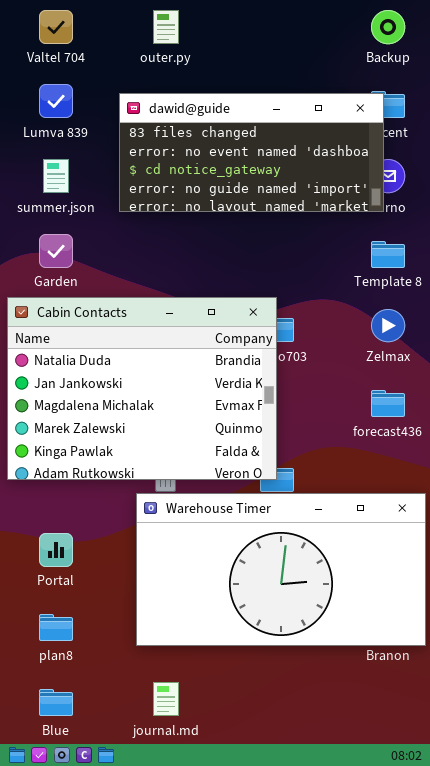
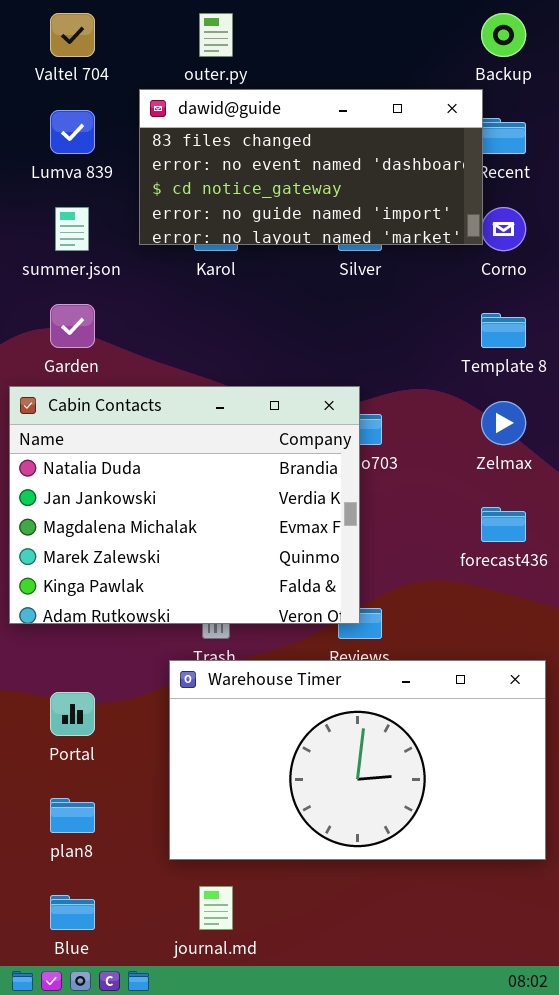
dawid@guide: [119,93,384,212] -> [139,89,483,245], moved
Warehouse Timer: [136,493,426,646] -> [169,660,546,860], moved

